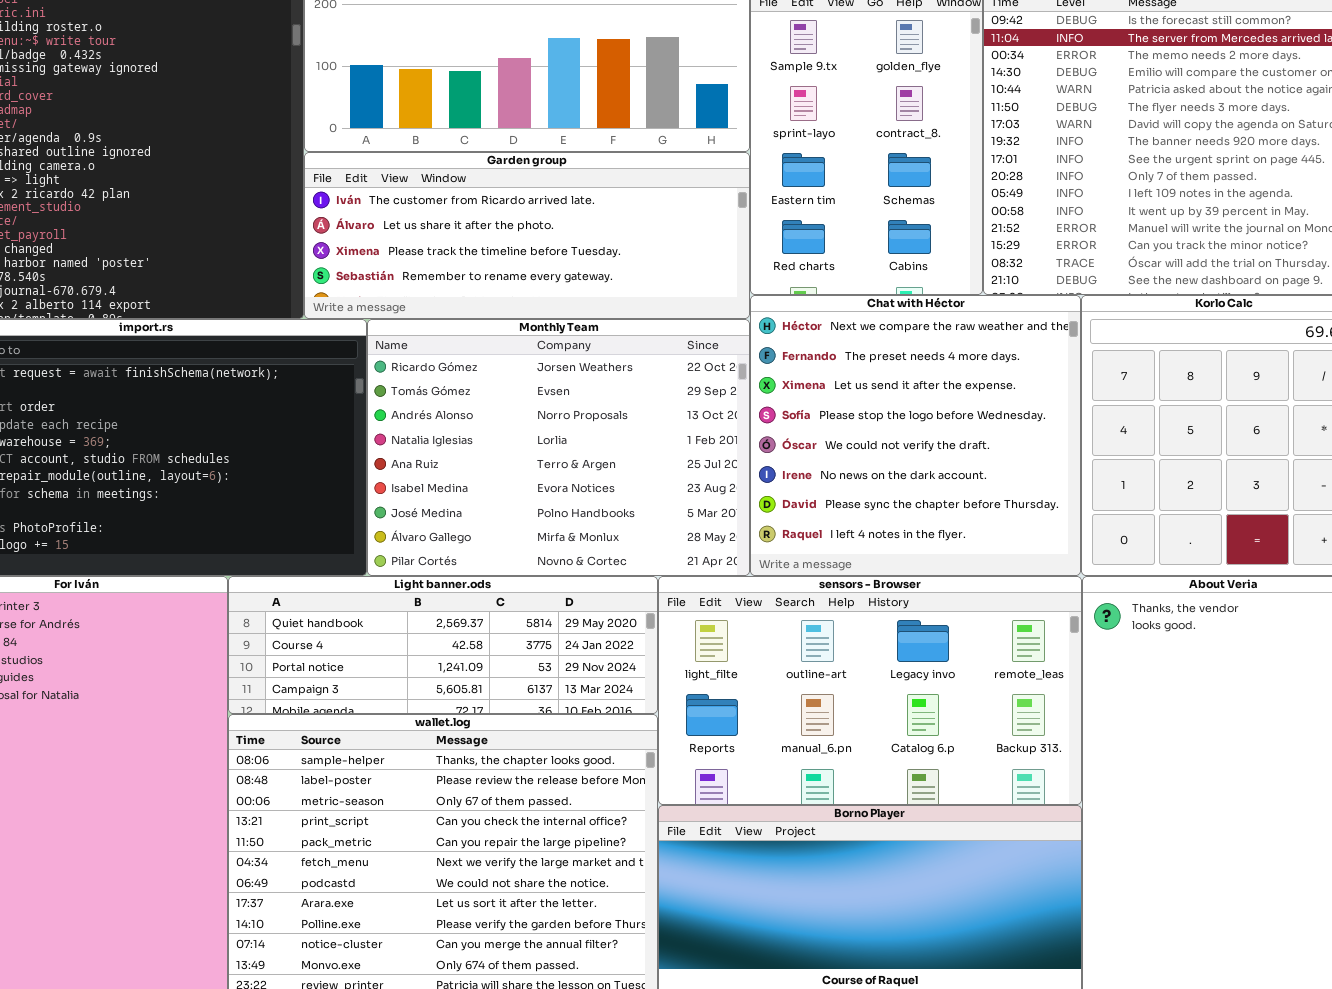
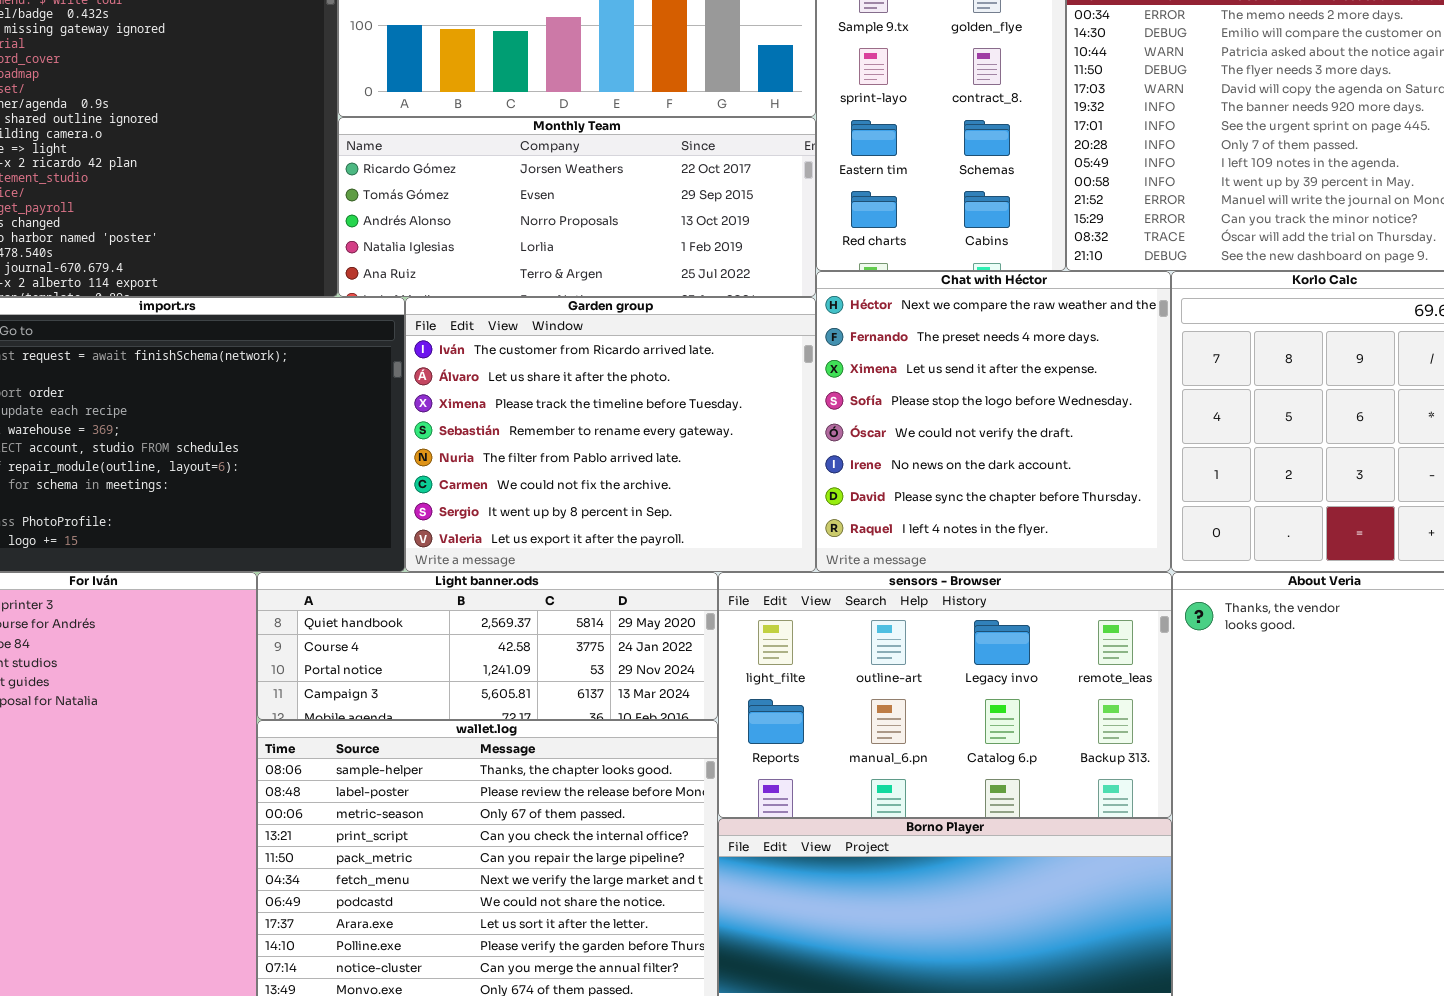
Garden group: [304,152,750,319] -> [405,297,816,572], moved, resized
Monthly Team: [367,319,750,576] -> [338,117,816,297], moved, resized

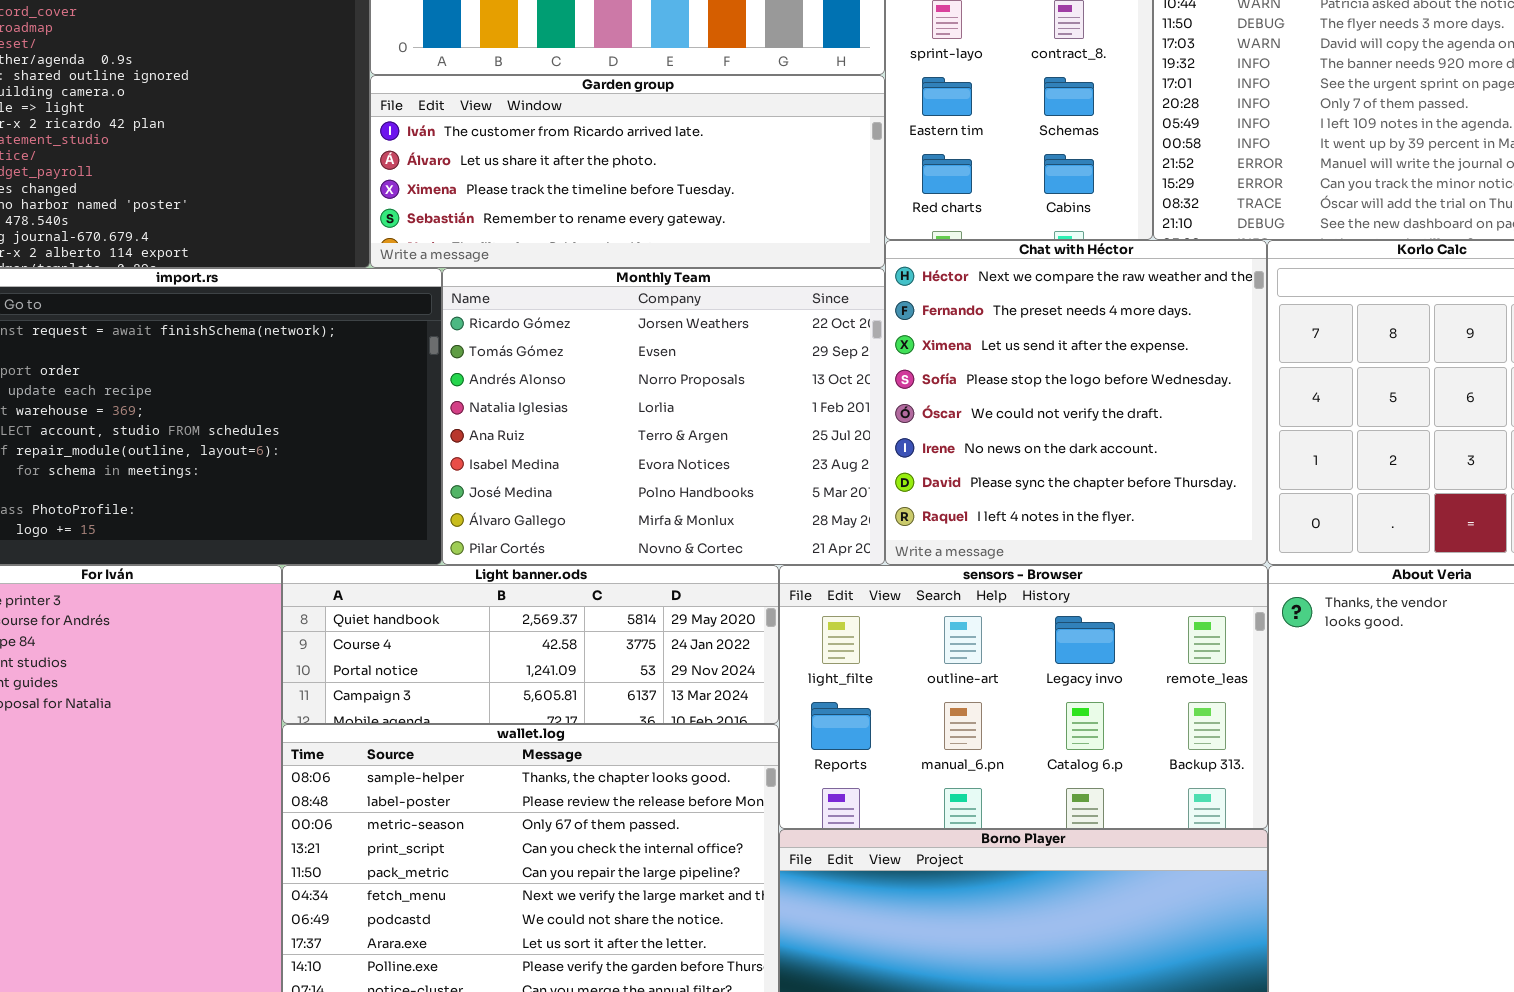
Monthly Team: [338,117,816,297] -> [442,268,885,565], moved, resized
Garden group: [405,297,816,572] -> [370,75,885,268], moved, resized

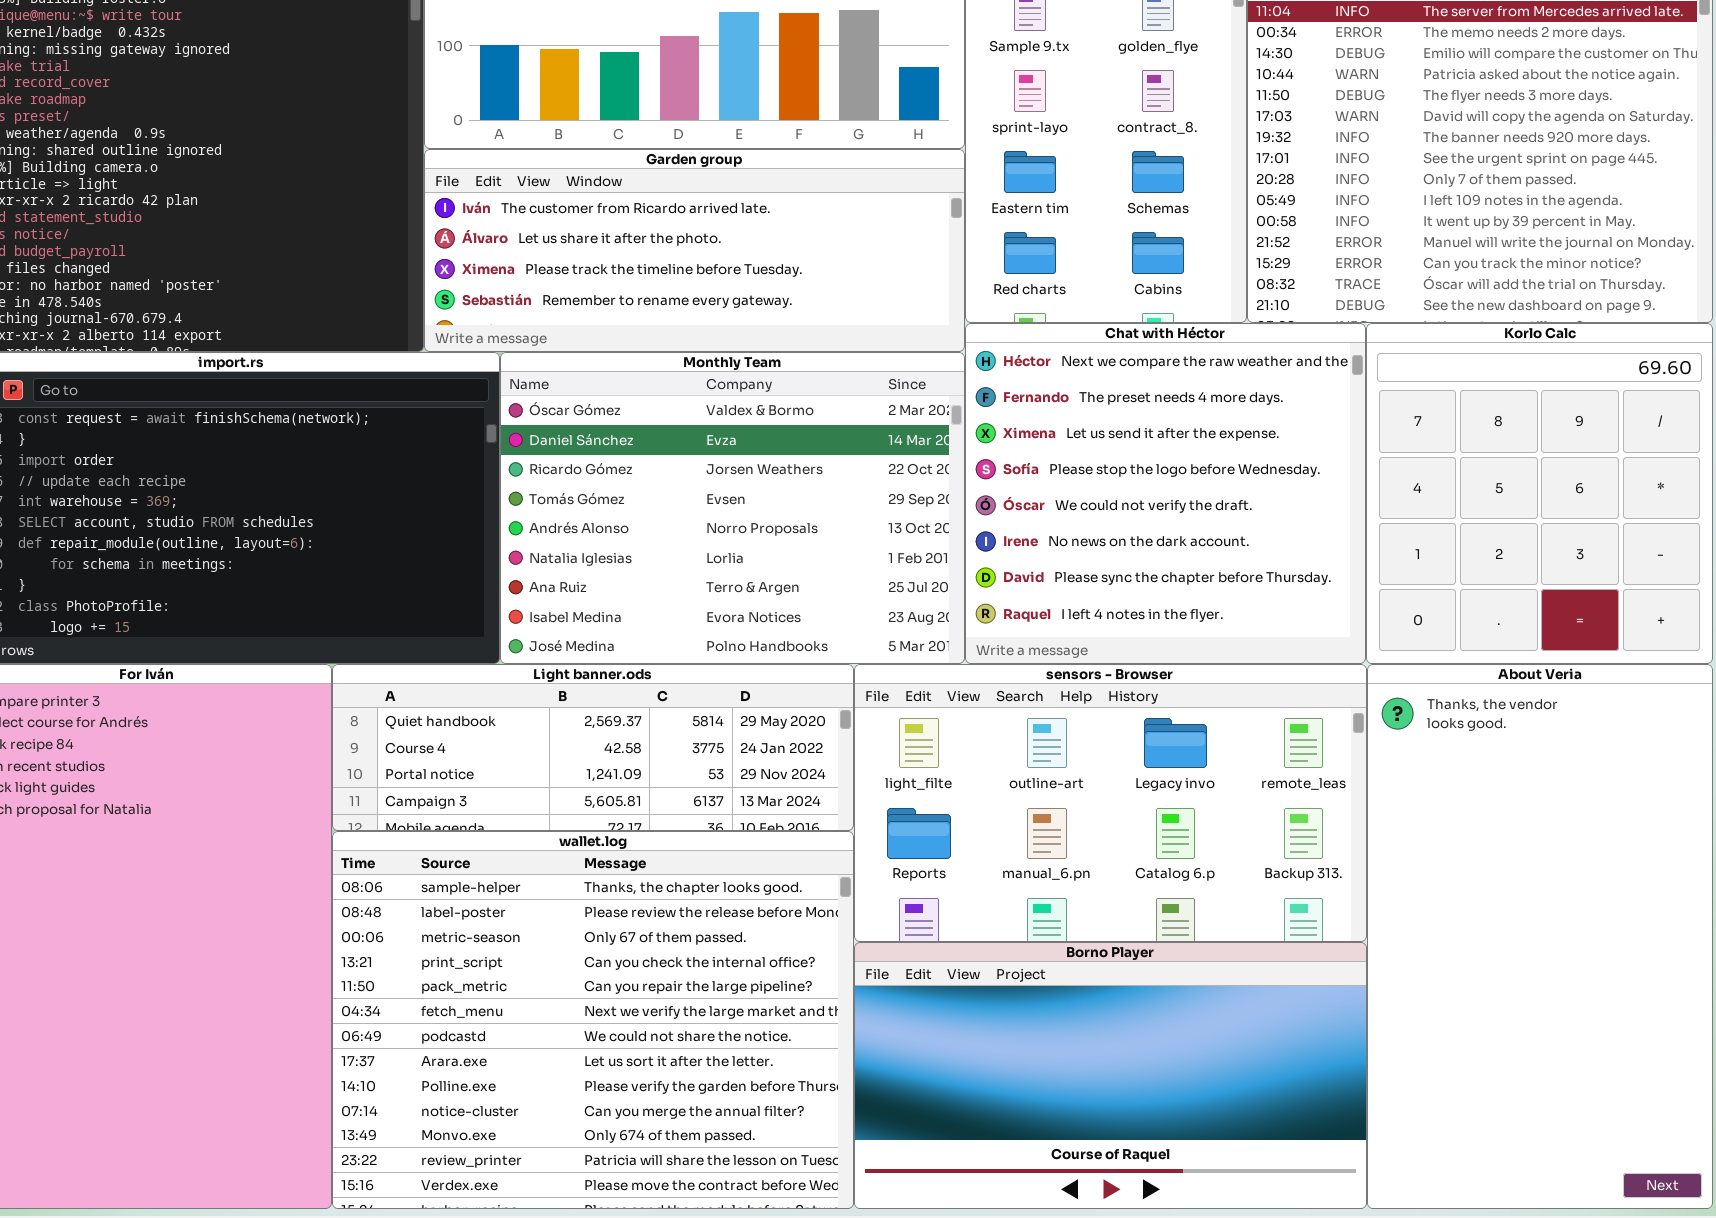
Monthly Team: [442,268,885,565] -> [500,352,965,664], scrolled up 2 rows

